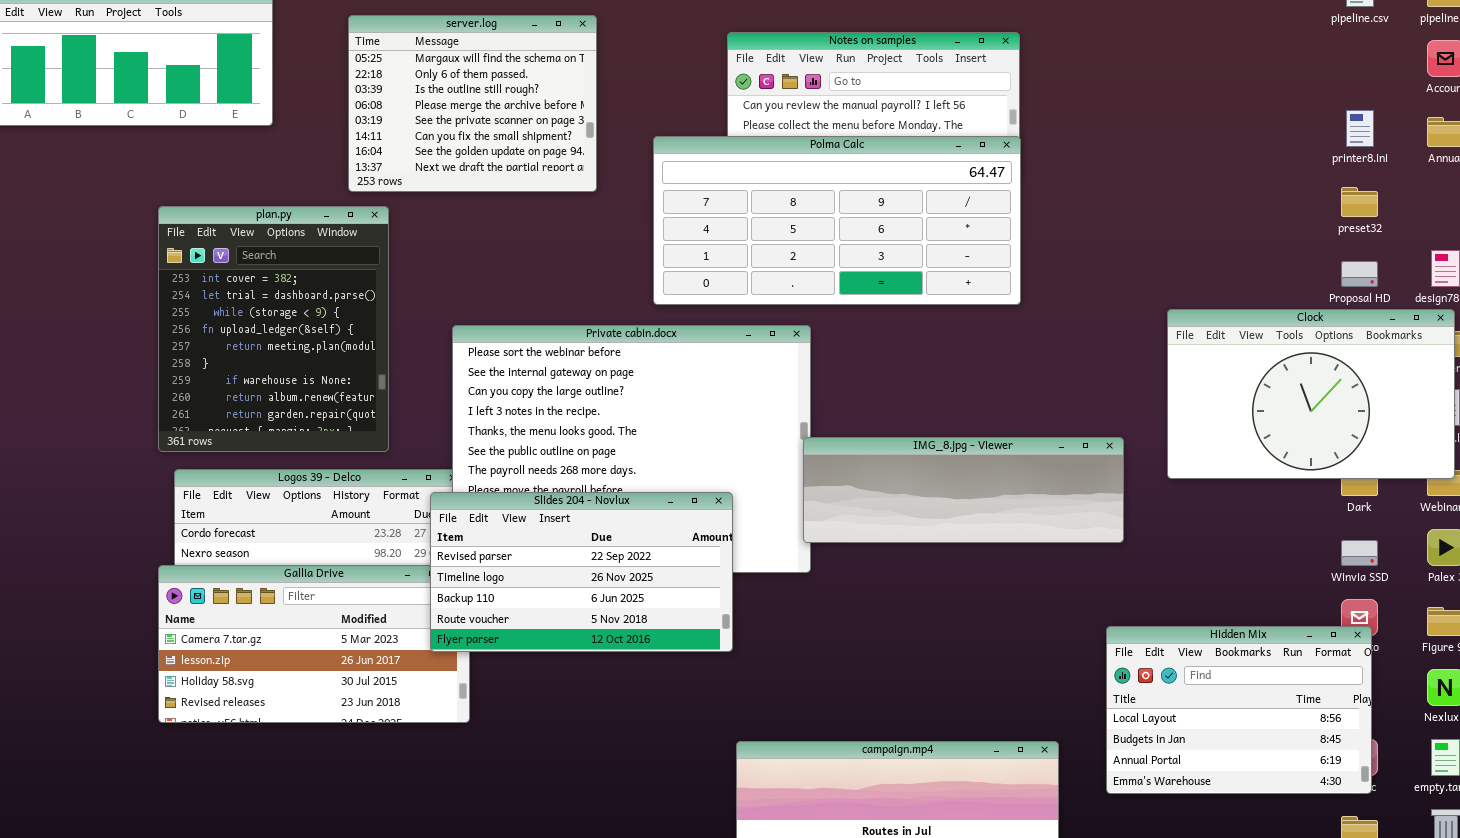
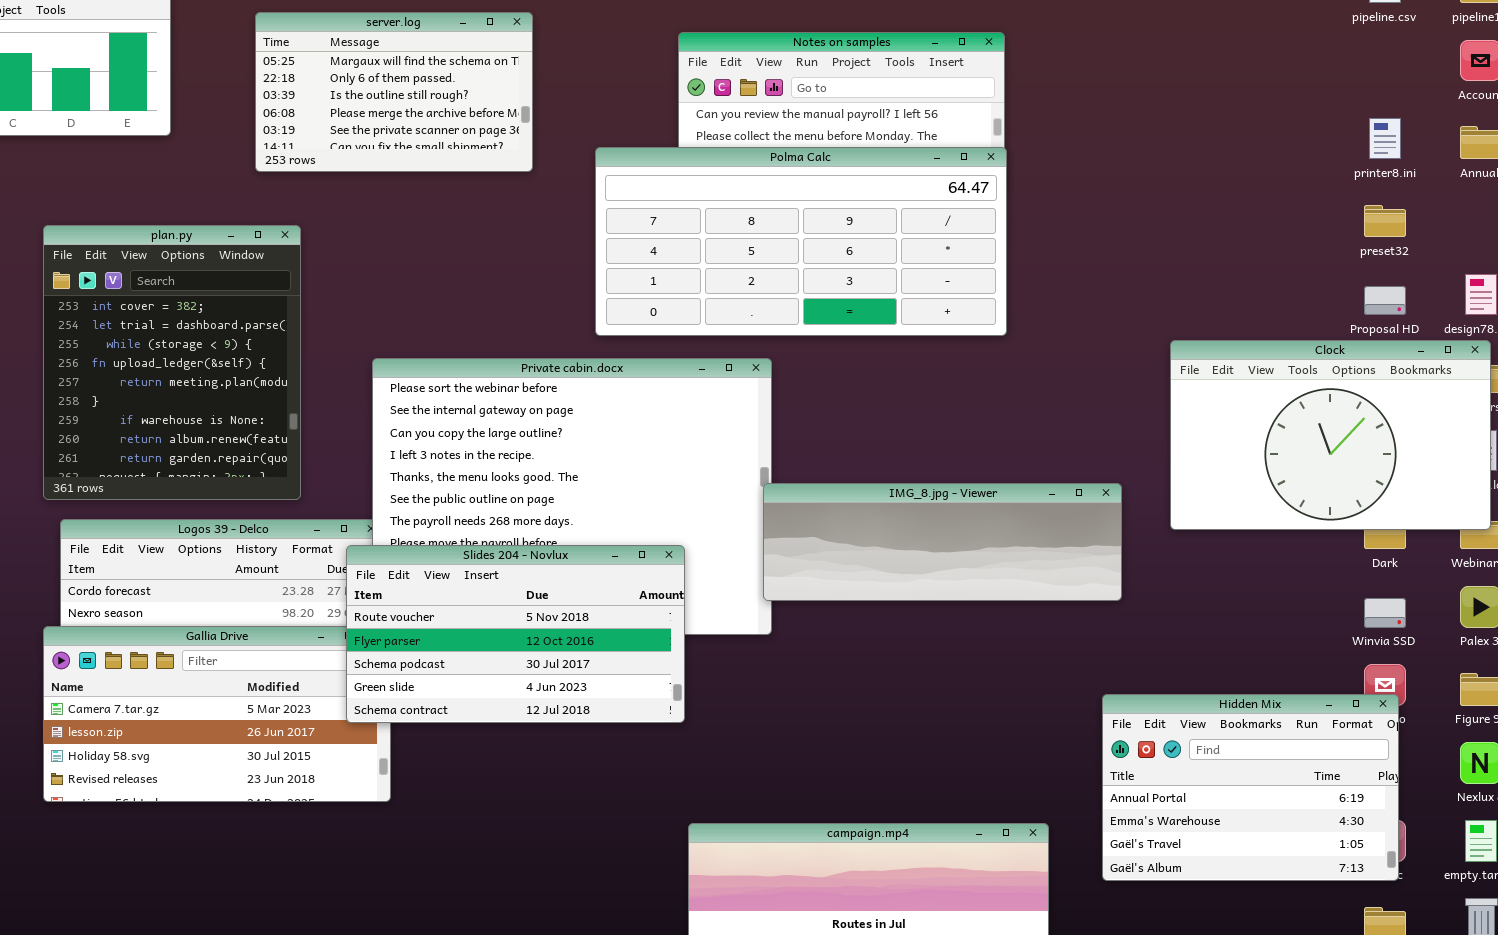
server.log: [348,15,597,192] -> [255,12,533,172], resized
Slides 204 - Novlux: [430,492,733,652] -> [346,545,685,723], scrolled down 3 rows
Hidden Mix: [1106,626,1372,794] -> [1102,694,1399,881], scrolled down 2 rows

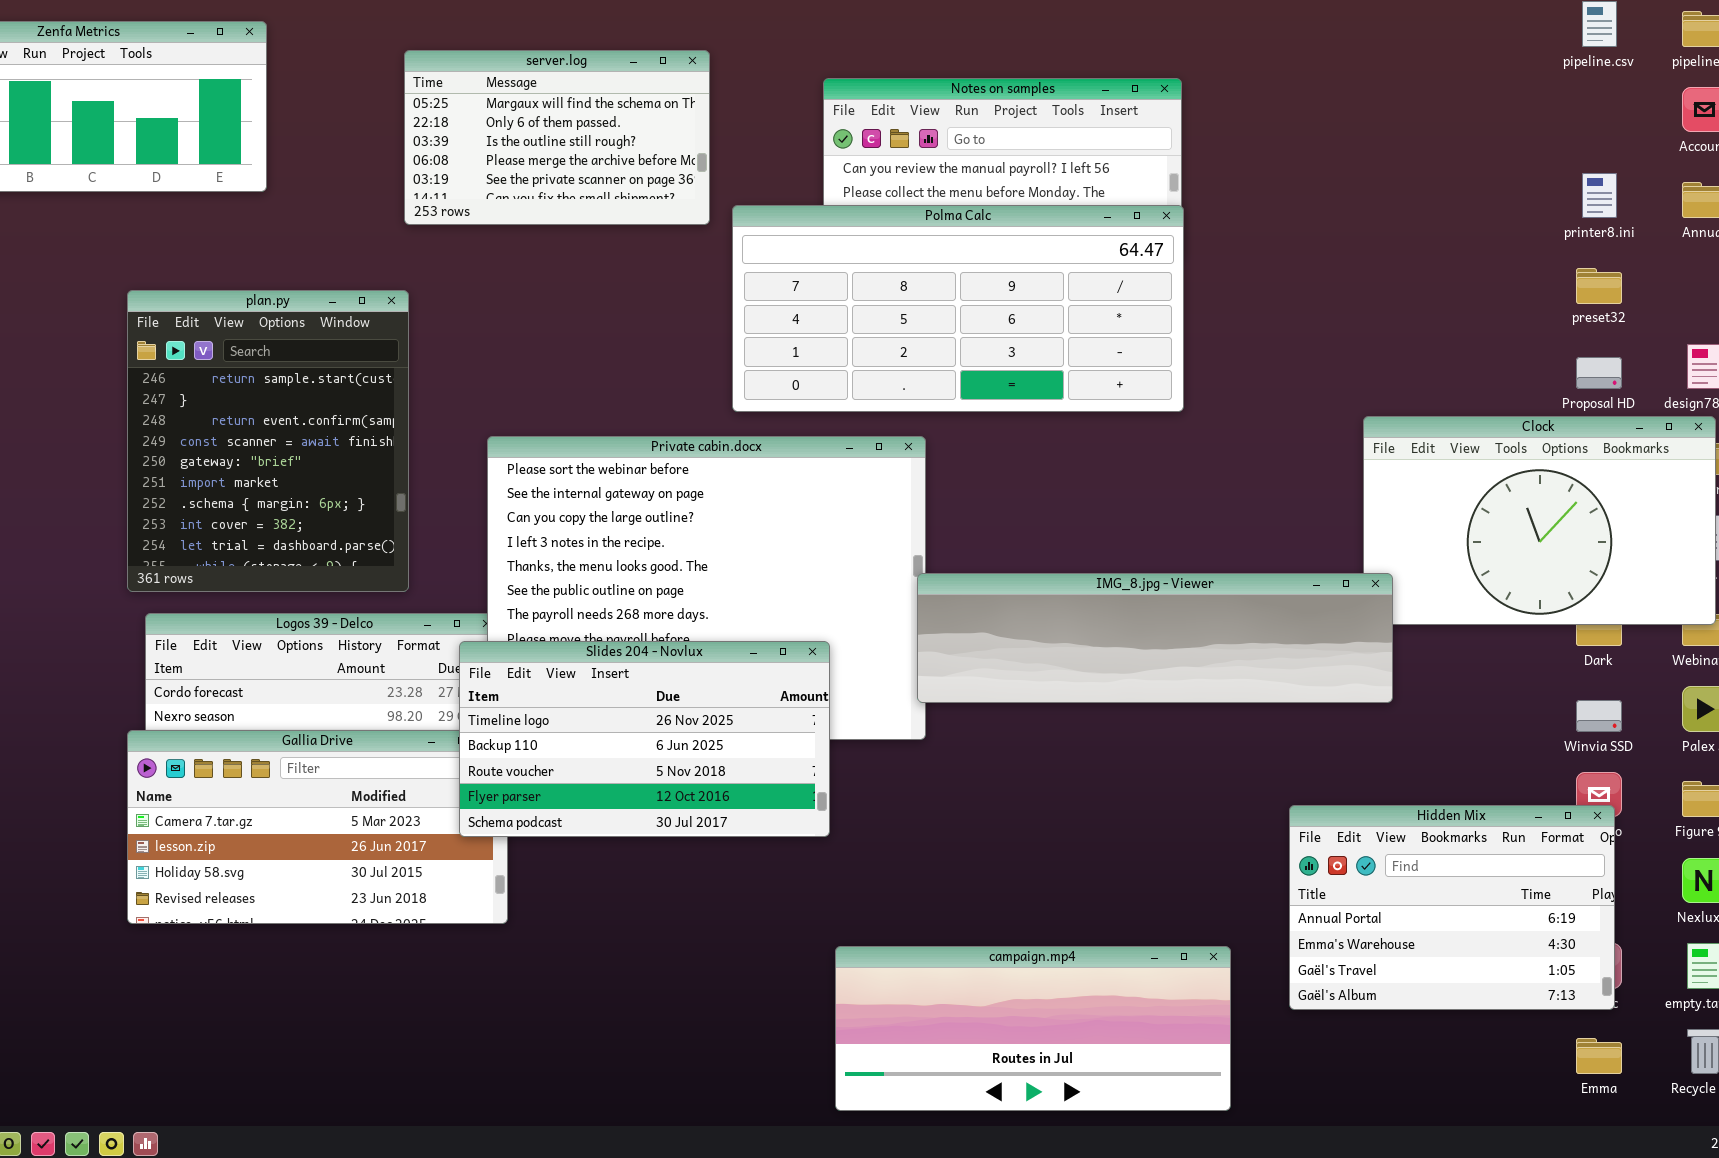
server.log: [255,12,533,172] -> [404,50,710,225], moved
plan.py: [43,225,301,500] -> [127,290,409,592], scrolled up 7 rows
IMG_8.jpg - Viewer: [763,483,1122,601] -> [917,573,1393,703], resized
Slides 204 - Novlux: [346,545,685,723] -> [459,641,830,837], scrolled up 2 rows

